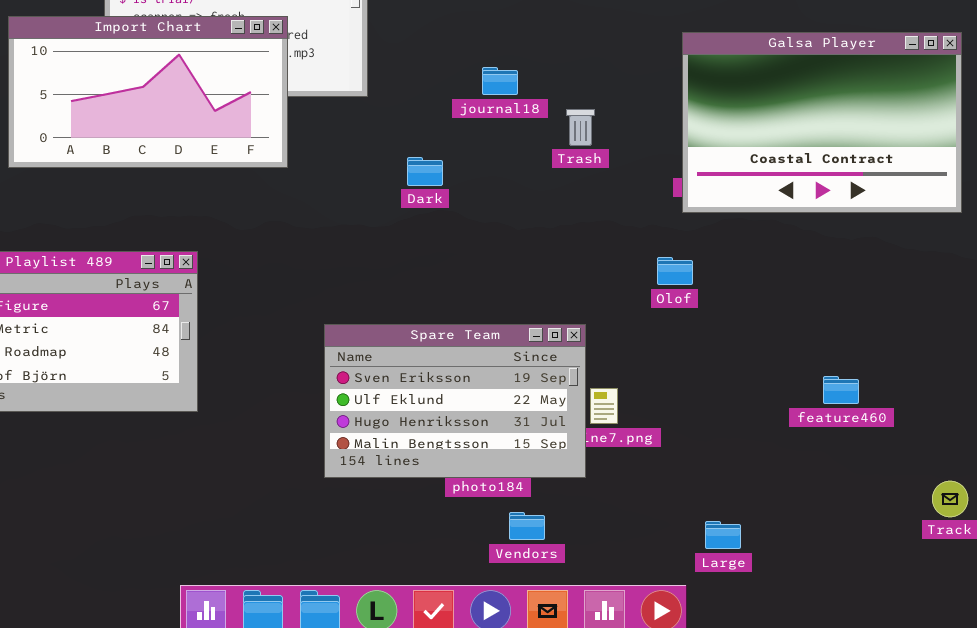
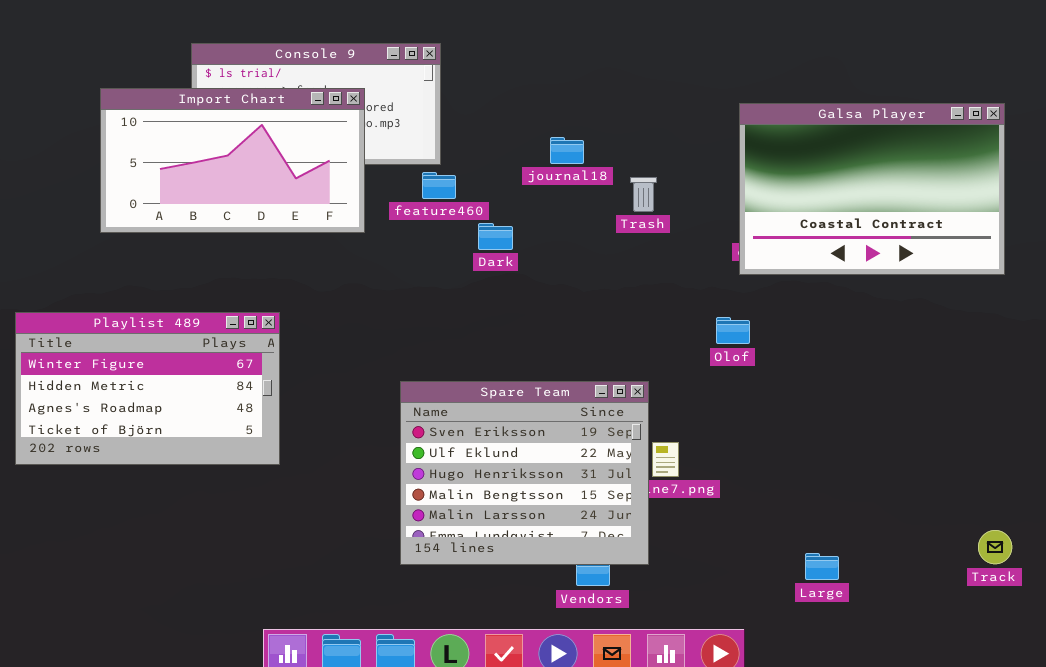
Spare Team: [324,324,586,478] -> [400,381,649,565], resized
feature460: [823,376,859,404] -> [422,172,456,199], moved
Large: [705,521,741,549] -> [805,553,839,580], moved

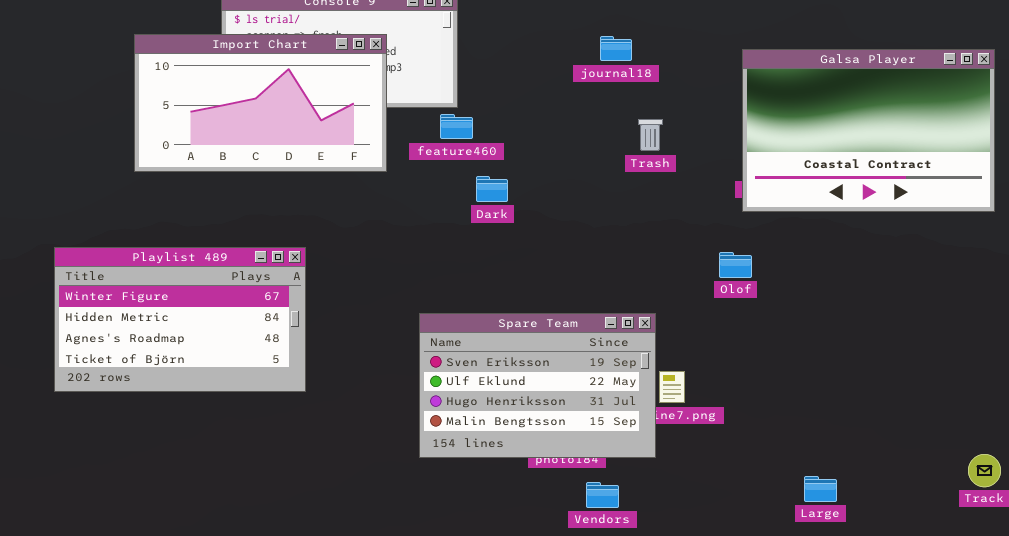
journal18: [550,137,584,164] -> [600,36,632,61], moved
Dark: [478,223,513,250] -> [476,176,508,202], moved
Spare Team: [400,381,649,565] -> [419,313,656,458], resized

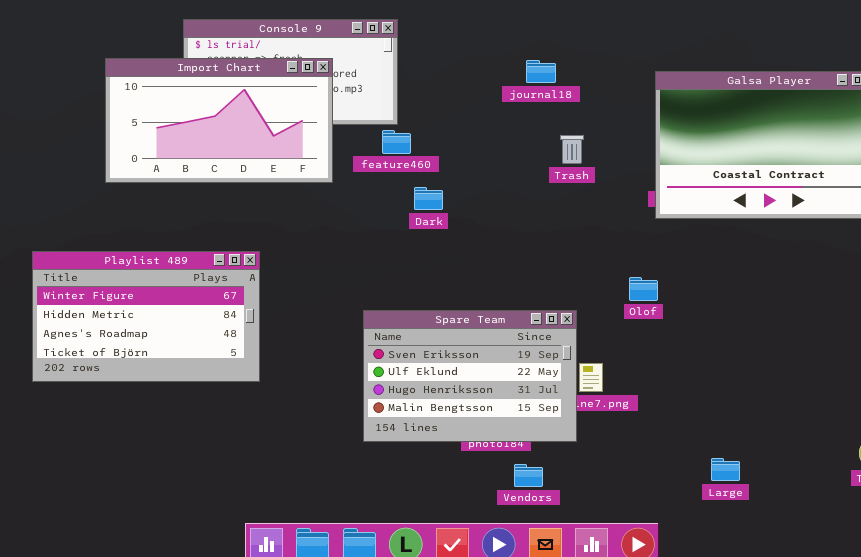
Olof: [719,252,752,278] -> [629,277,658,301], moved

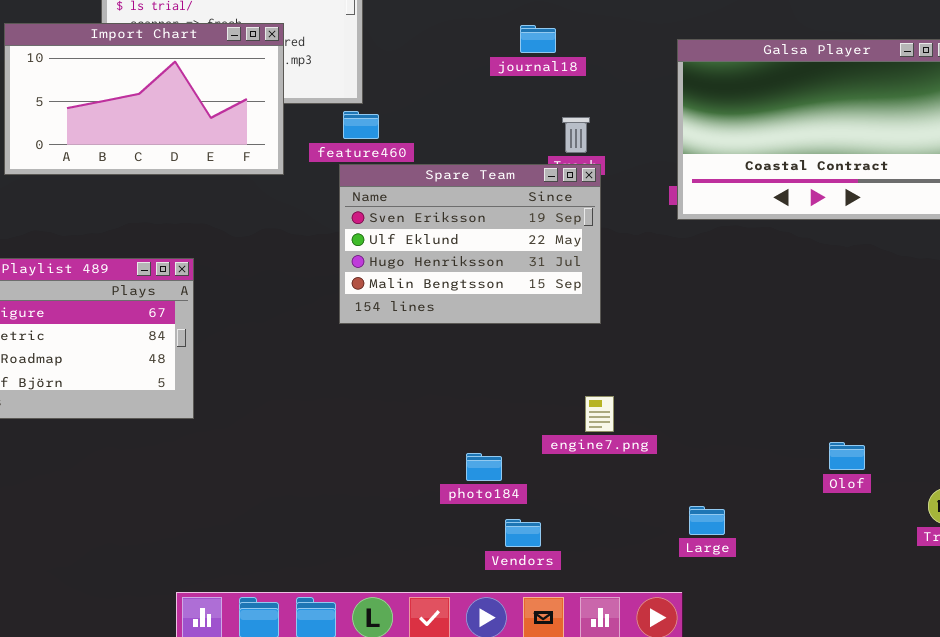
Olof: [629,277,658,301] -> [829,442,865,470], moved
Spare Team: [363,310,577,442] -> [339,164,601,324], moved
Large: [711,458,740,481] -> [689,506,725,535], moved

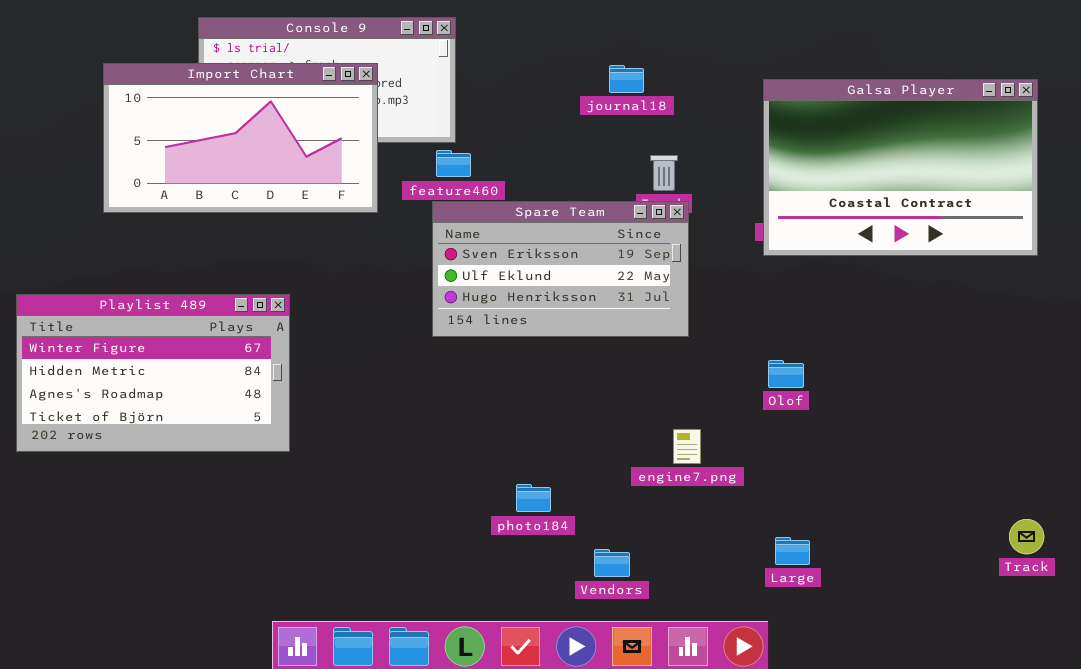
Spare Team: [339,164,601,324] -> [432,201,689,337], resized
Olof: [829,442,865,470] -> [768,360,804,388], moved
photo184: [466,453,502,481] -> [516,484,551,512], moved

